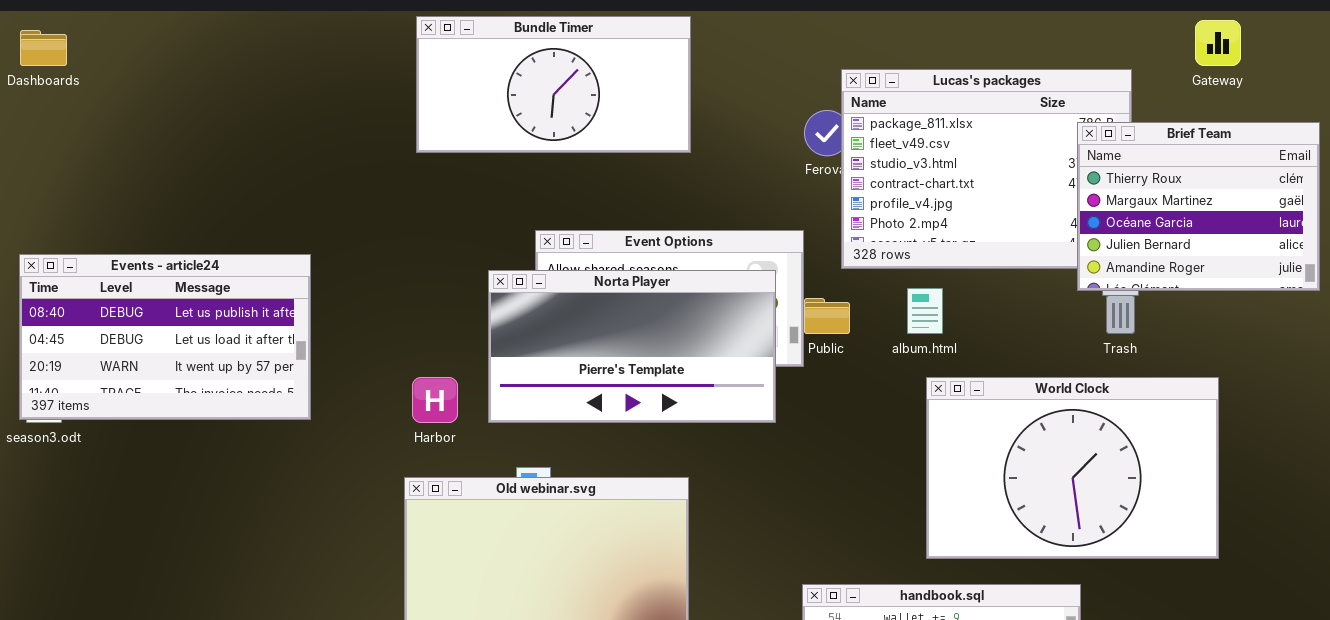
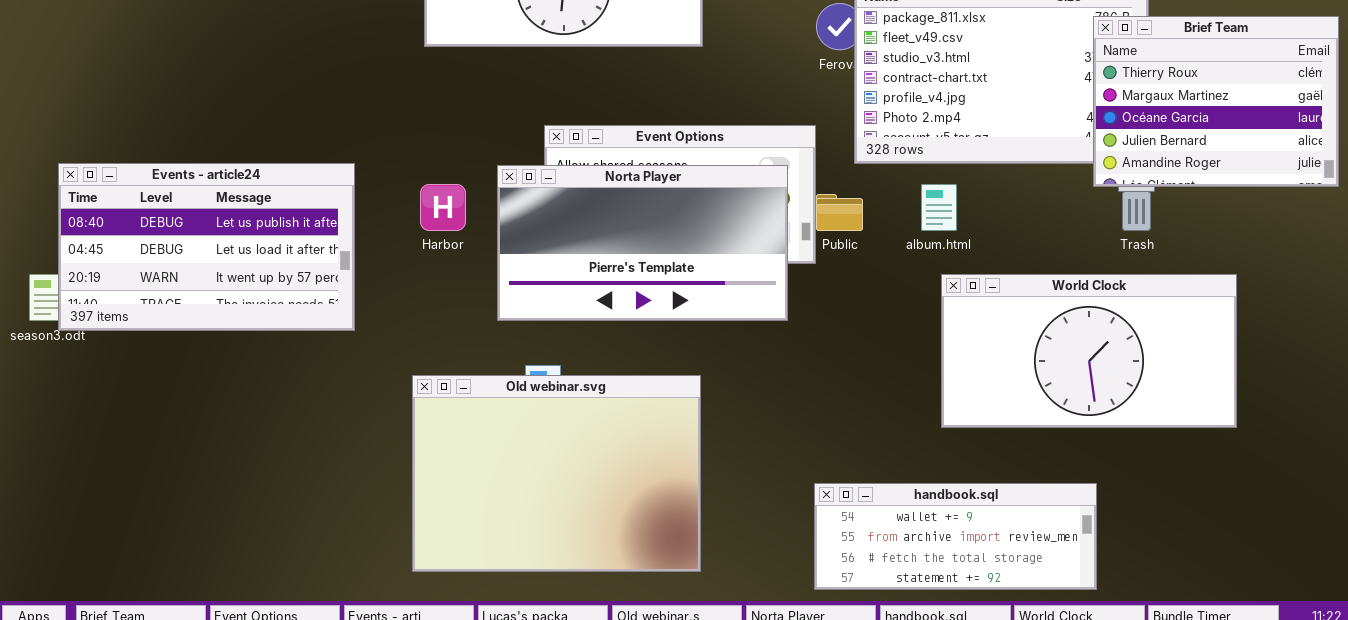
Events - article24: [19,254,311,420] -> [58,163,355,331], moved
Harbor: [412,377,458,423] -> [420,184,466,231], moved
World Clock: [926,377,1219,559] -> [941,274,1237,428], resized

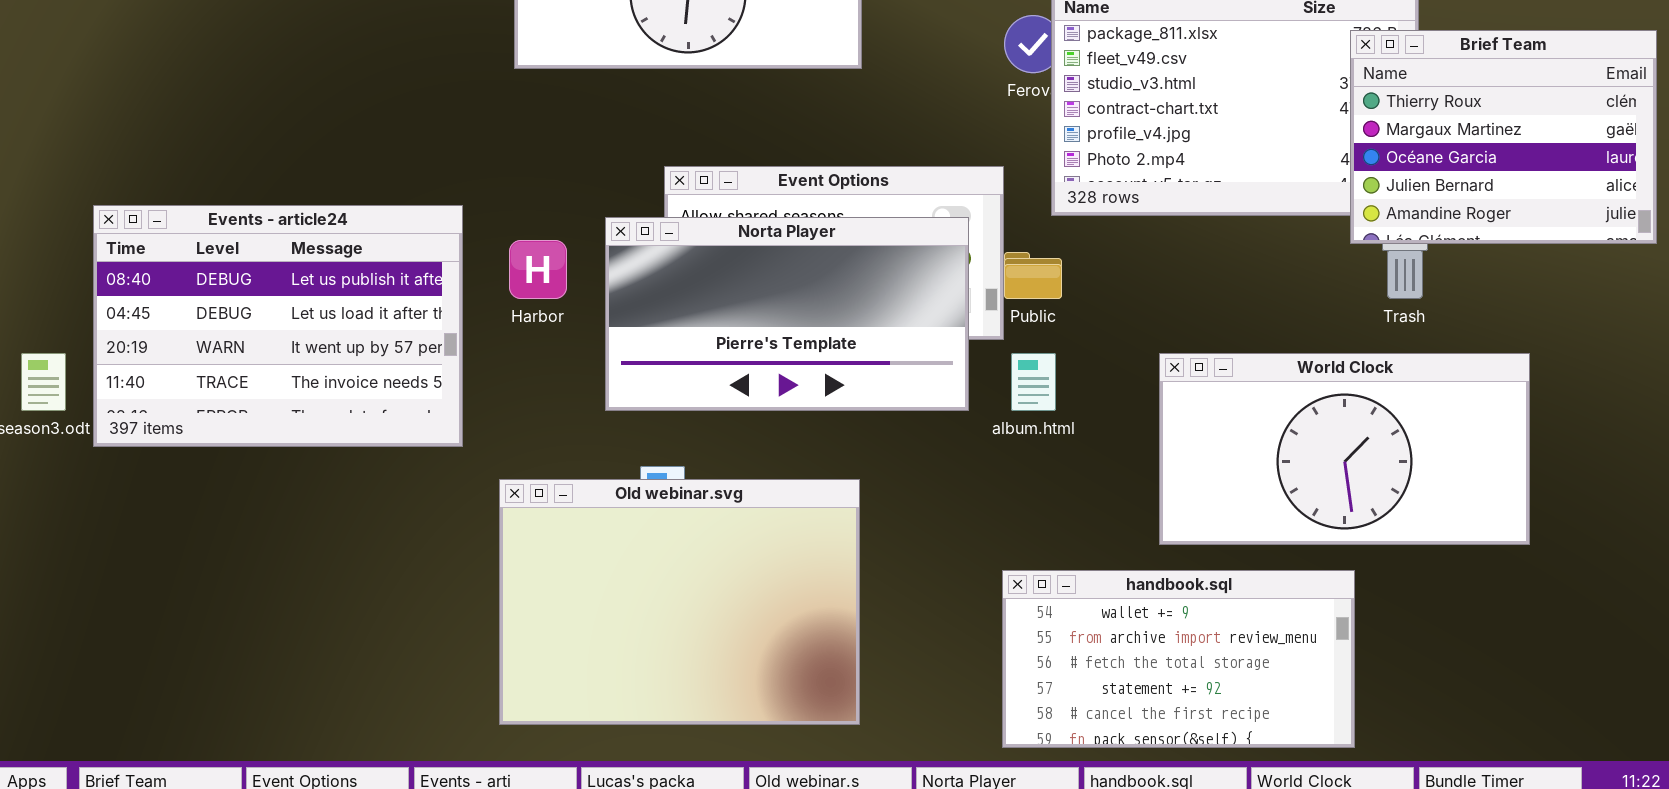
Events - article24: [58,163,355,331] -> [93,205,463,447], moved, resized
album.html: [921,184,957,231] -> [1011,353,1056,411], moved
handbook.sql: [814,483,1097,590] -> [1002,570,1355,748], resized

